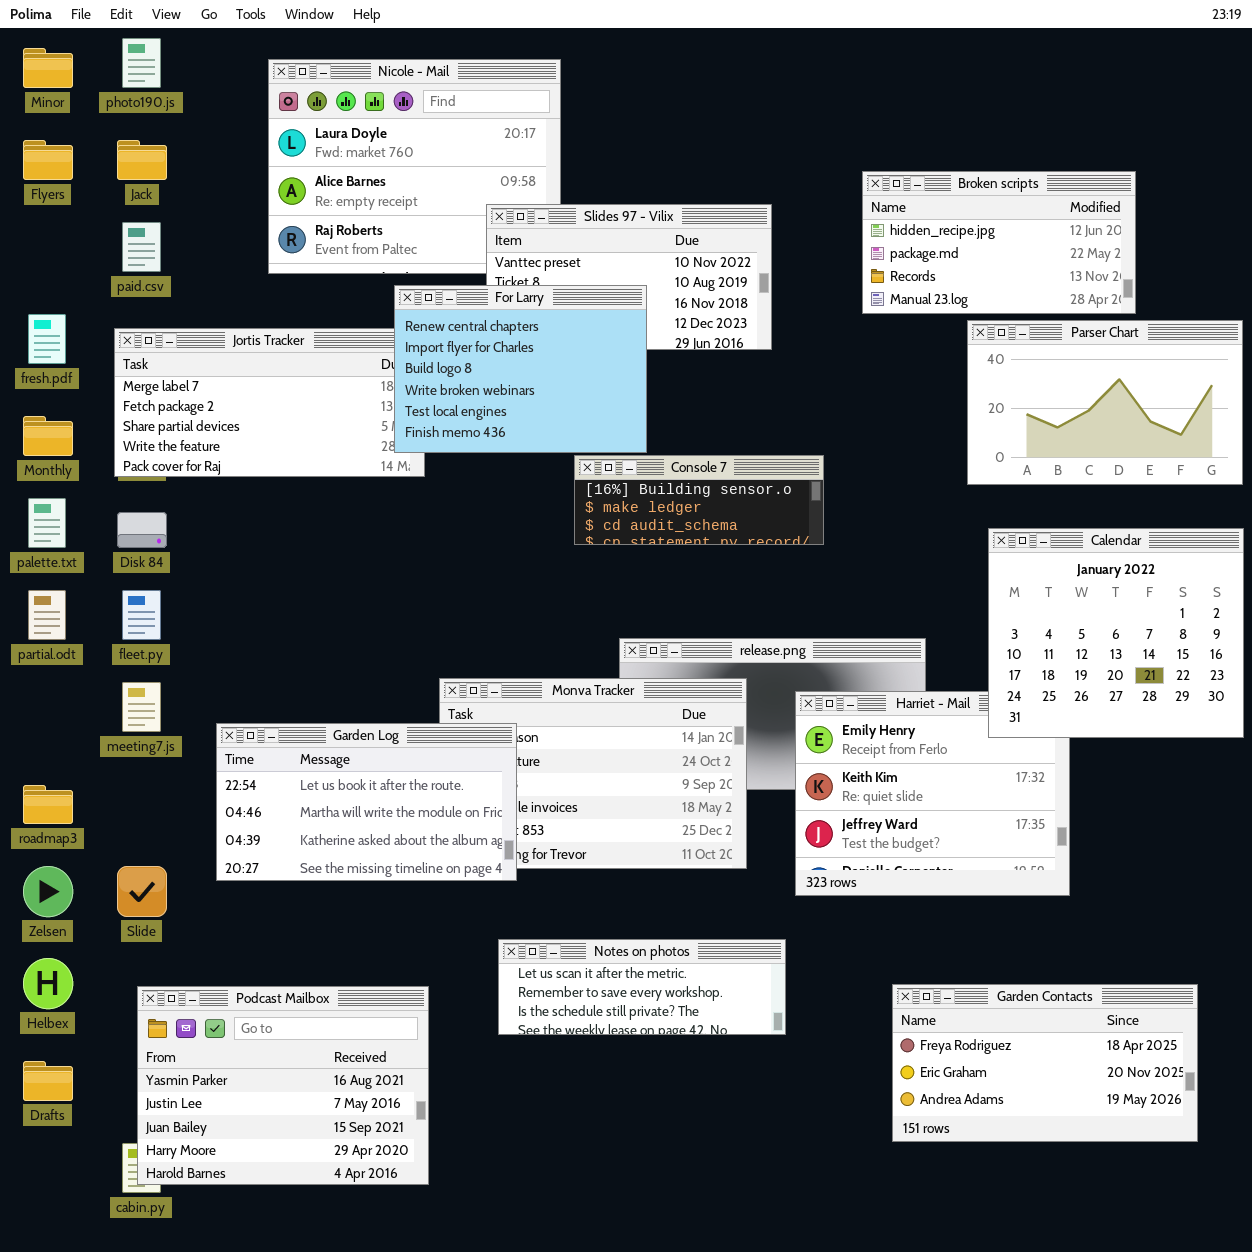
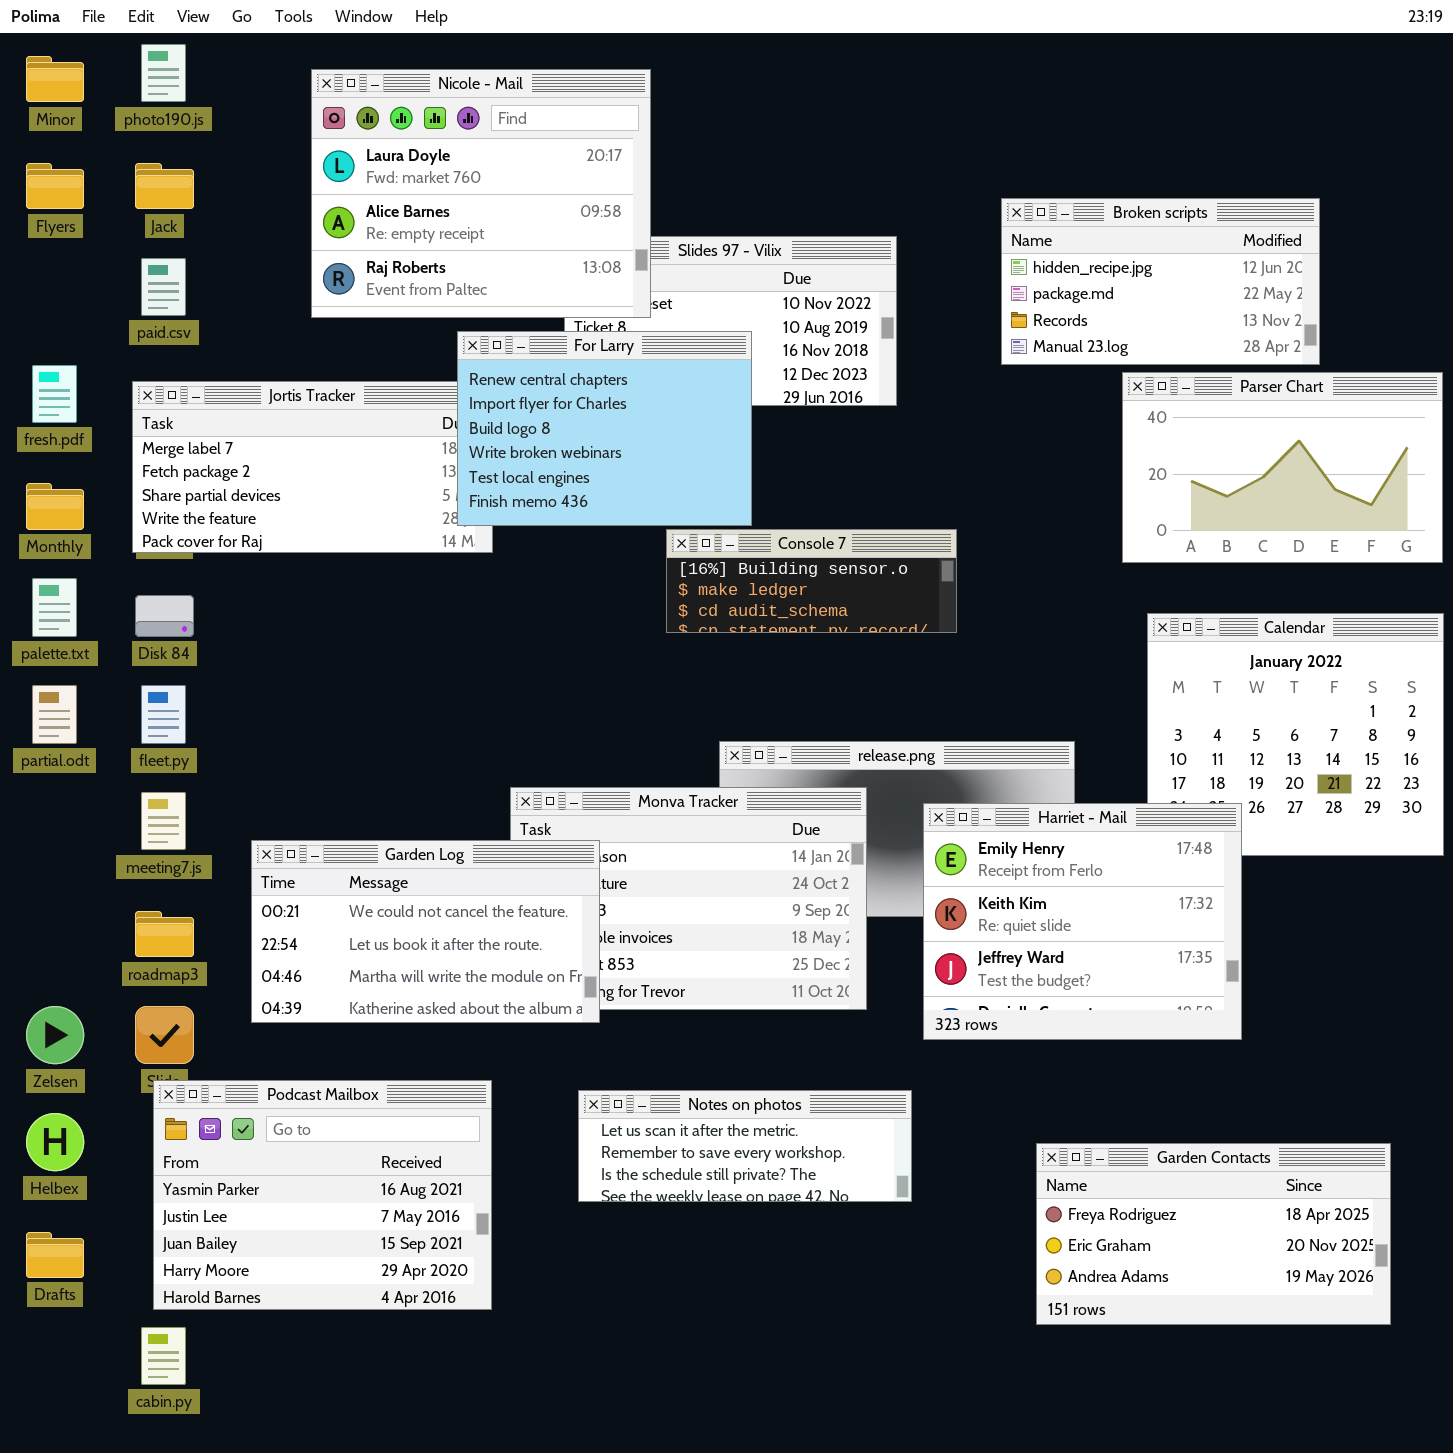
Nicole - Mail: [268,59,561,274] -> [311,69,651,318], raised
Harriet - Mail: [795,691,1070,896] -> [923,803,1242,1040], raised
Garden Log: [216,723,517,881] -> [251,840,600,1023], scrolled up 1 row
roadmap3: [23,785,73,824] -> [135,911,194,957], moved
Podcast Mailbox: [137,986,429,1185] -> [153,1080,492,1310], moved

